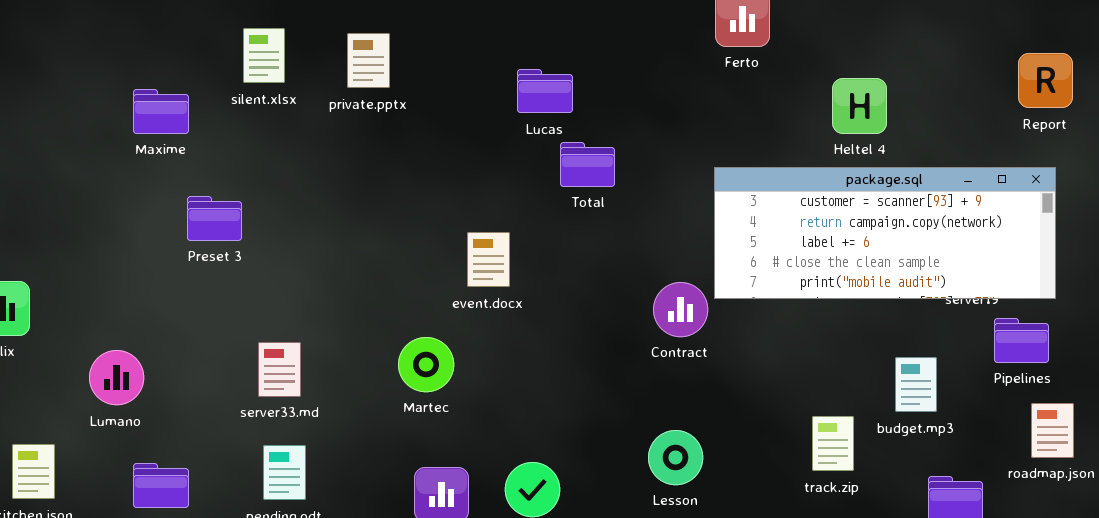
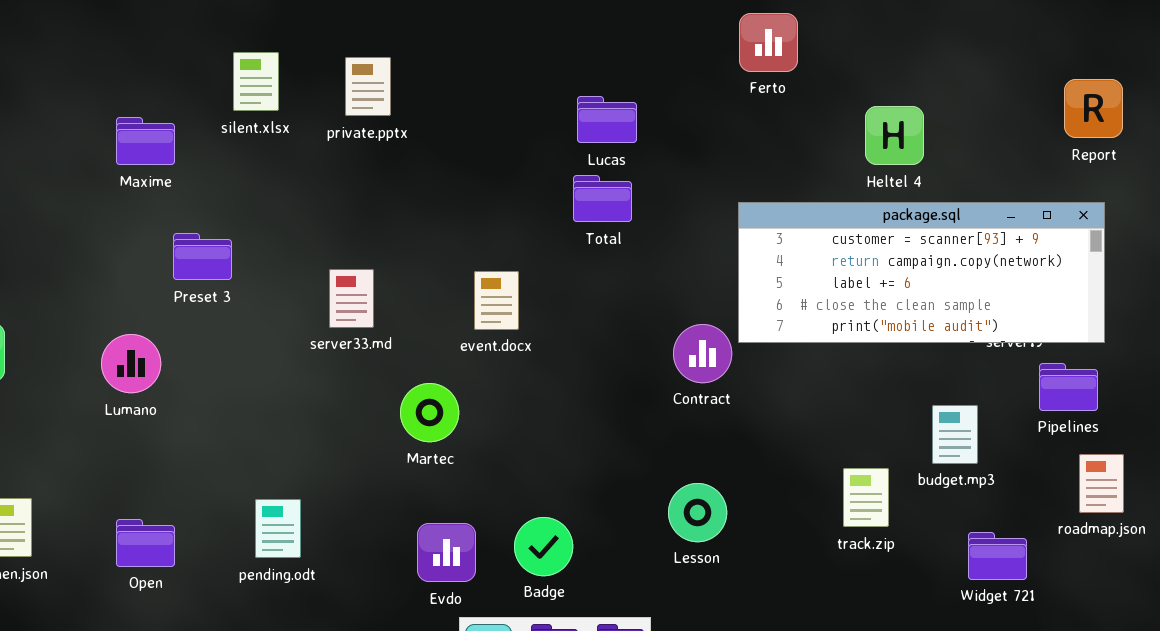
Lucas: [517,69,573,113] -> [577,96,637,143], moved
server33.md: [258,342,301,397] -> [329,269,374,328], moved
Lumano: [89,350,144,405] -> [101,334,161,393], moved

